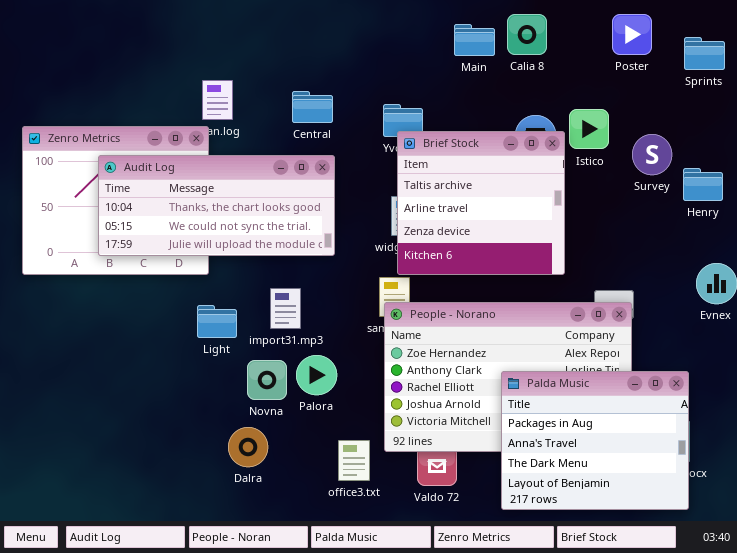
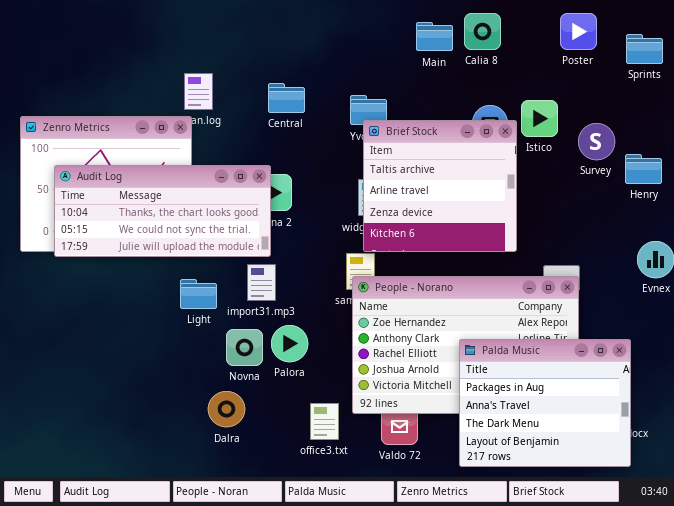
Audit Log: [98,155,335,256] -> [54,165,271,257], moved

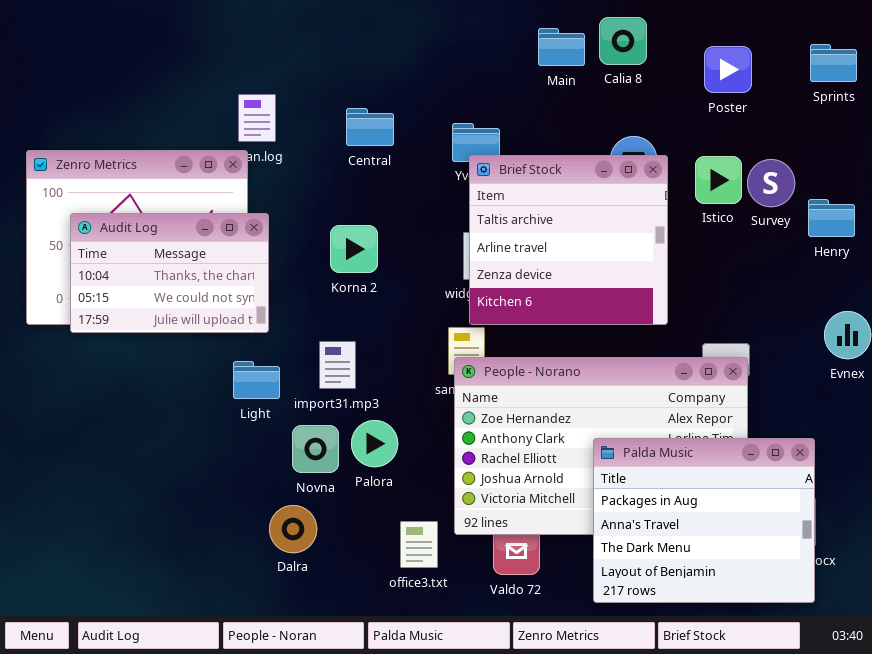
Poster: [560,13,597,50] -> [704,46,752,93], moved
Istico: [521,100,558,137] -> [695,156,742,204], moved
Audit Log: [54,165,271,257] -> [70,213,269,333], resized

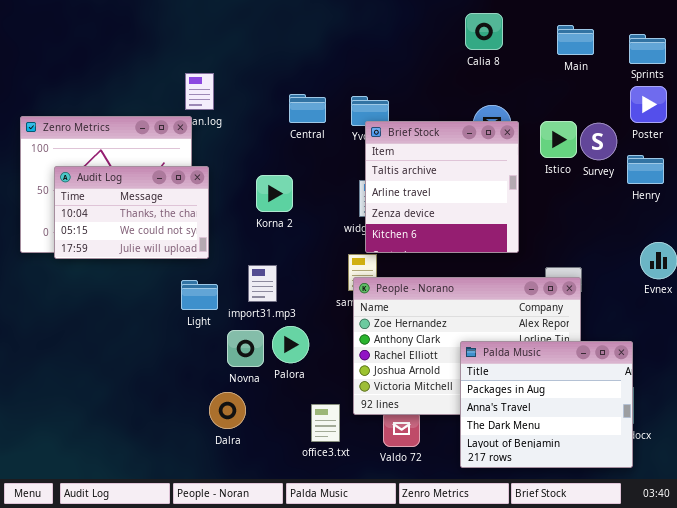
Main: [538,28,585,66] -> [557,25,594,55], moved
Poster: [704,46,752,93] -> [630,86,667,123], moved
Central: [346,108,394,146] -> [289,94,326,123], moved

